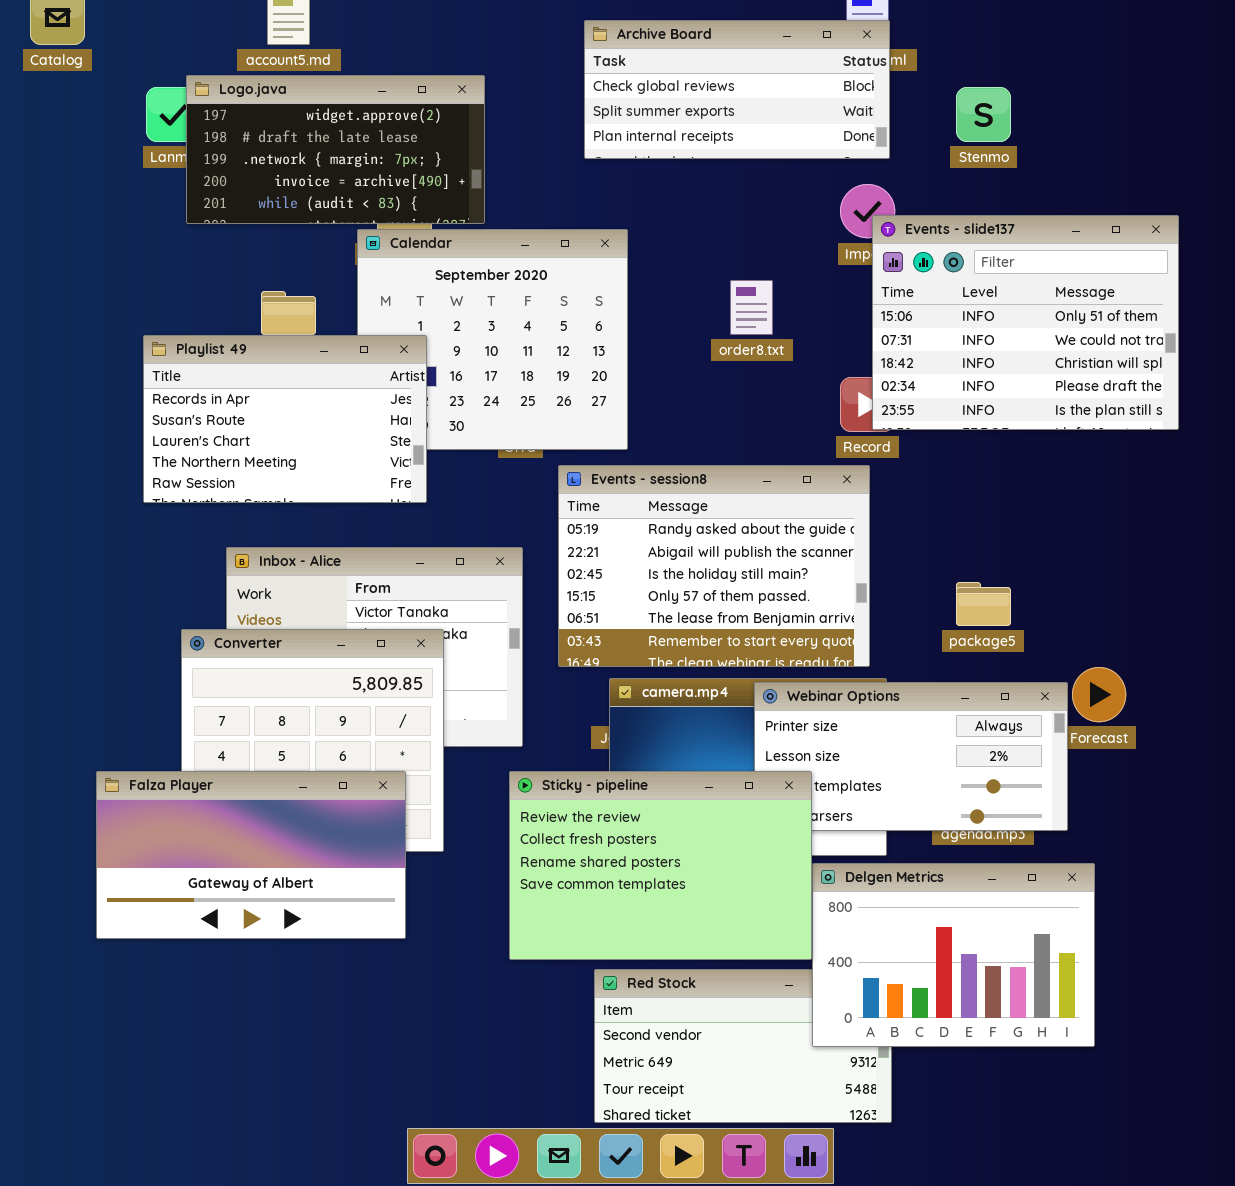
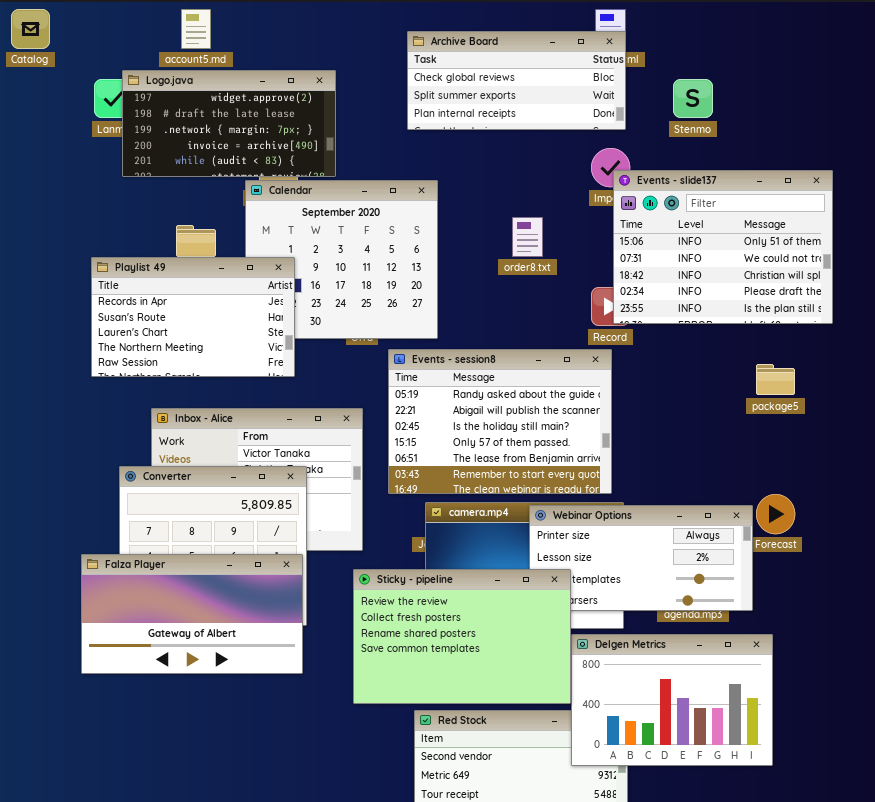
package5: [956,582,1011,626] -> [756,364,795,395], moved
Falza Player: [96,771,406,939] -> [81,554,303,674], moved

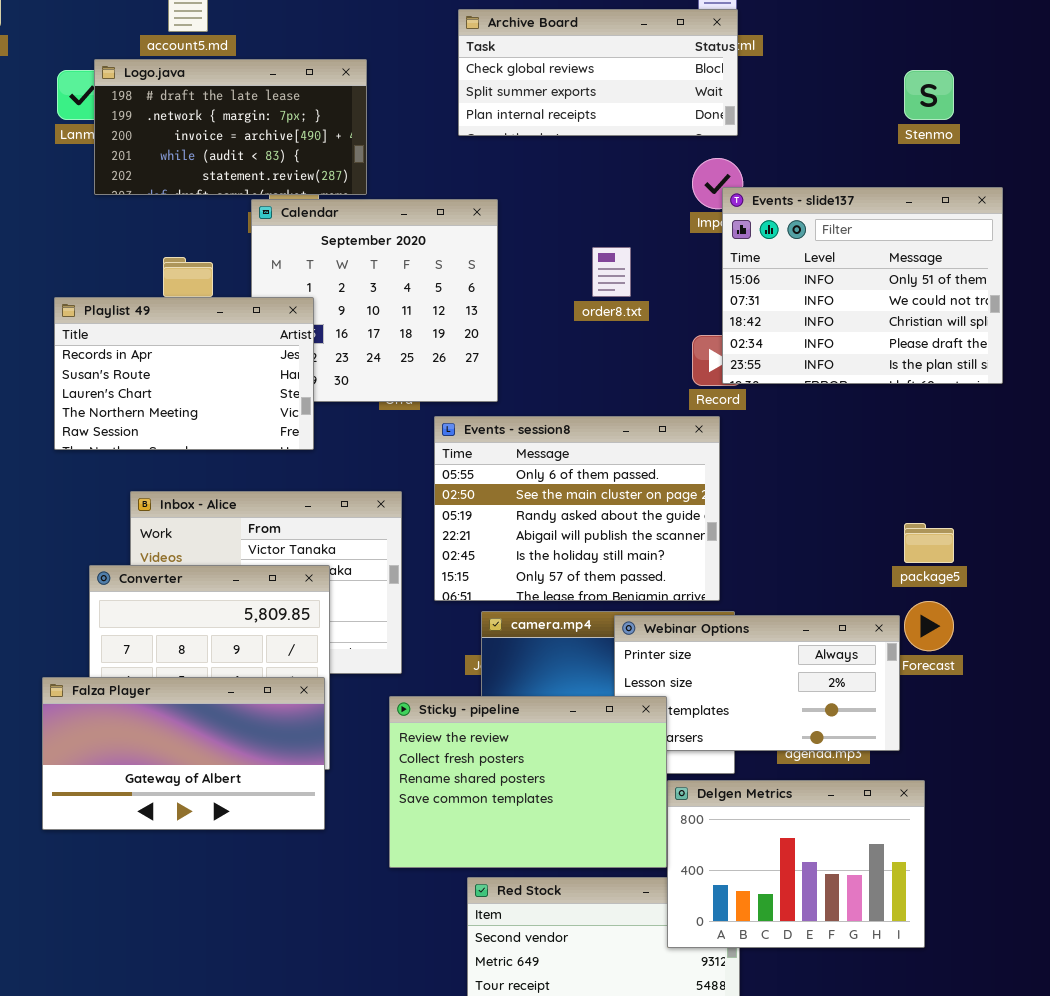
Logo.java: [122,70,336,177] -> [94,59,367,195], scrolled down 1 row
Stenmo: [673,79,713,118] -> [904,70,954,120], moved
Events - session8: [388,349,612,494] -> [434,416,720,601], scrolled up 2 rows
package5: [756,364,795,395] -> [904,523,954,563], moved

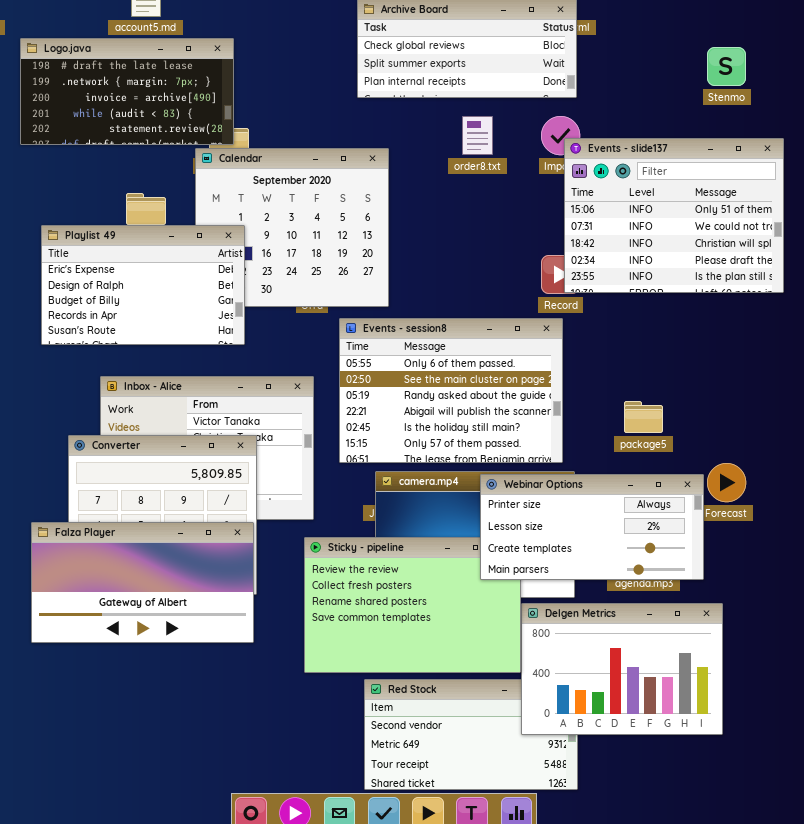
Logo.java: [94,59,367,195] -> [20,38,234,145], moved
order8.txt: [592,247,631,297] -> [462,116,493,155], moved
Playlist 49: [54,297,314,450] -> [41,225,245,345], scrolled up 3 rows
package5: [904,523,954,563] -> [624,401,663,433], moved
Webinar Options: [614,615,900,751] -> [480,474,704,580], raised

